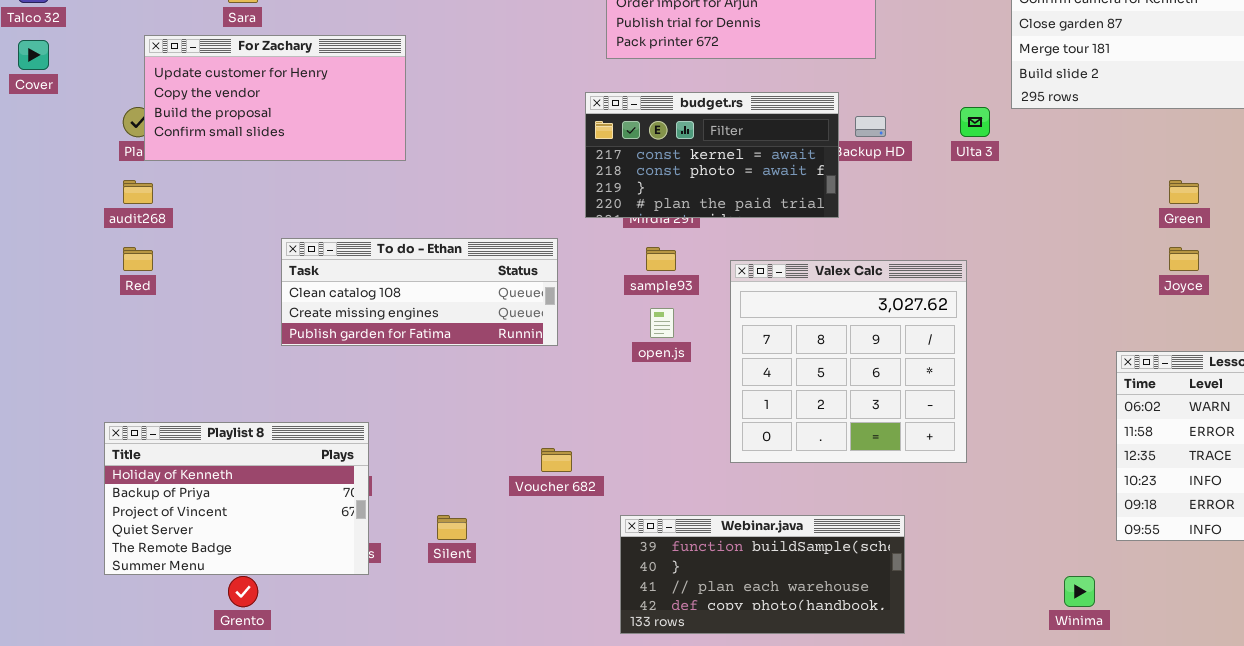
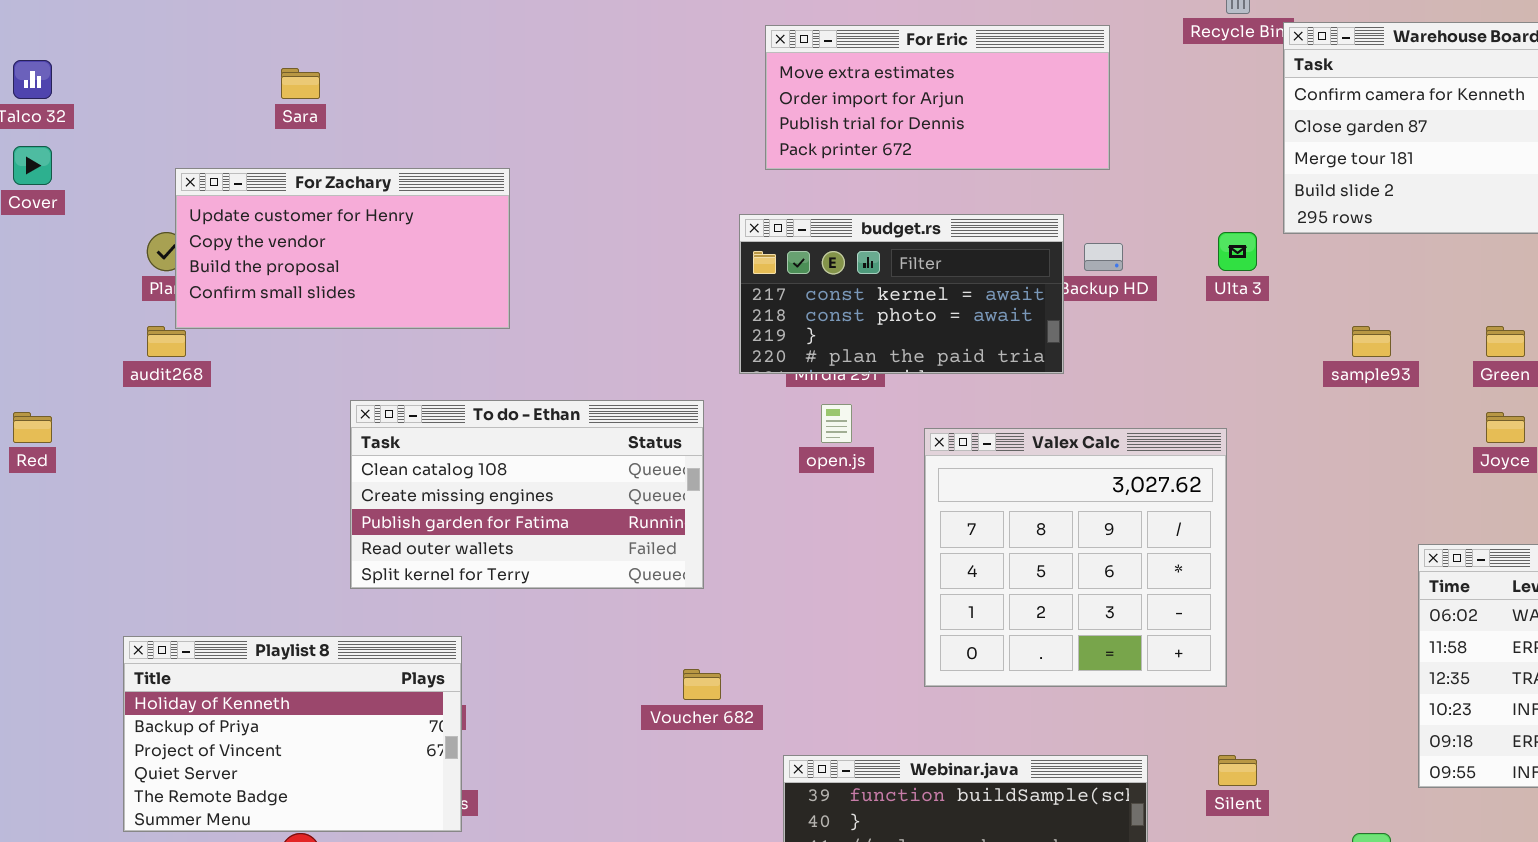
For Zachary: [144,35,406,161] -> [175,168,510,329], moved
To do - Ethan: [281,238,558,346] -> [350,400,704,589], resized
Red: [123,247,153,271] -> [13,412,52,443], moved
sample93: [646,247,676,271] -> [1352,326,1391,357], moved
open.js: [650,308,674,338] -> [821,404,852,443], moved
Silent: [437,515,467,540] -> [1218,755,1257,786], moved

